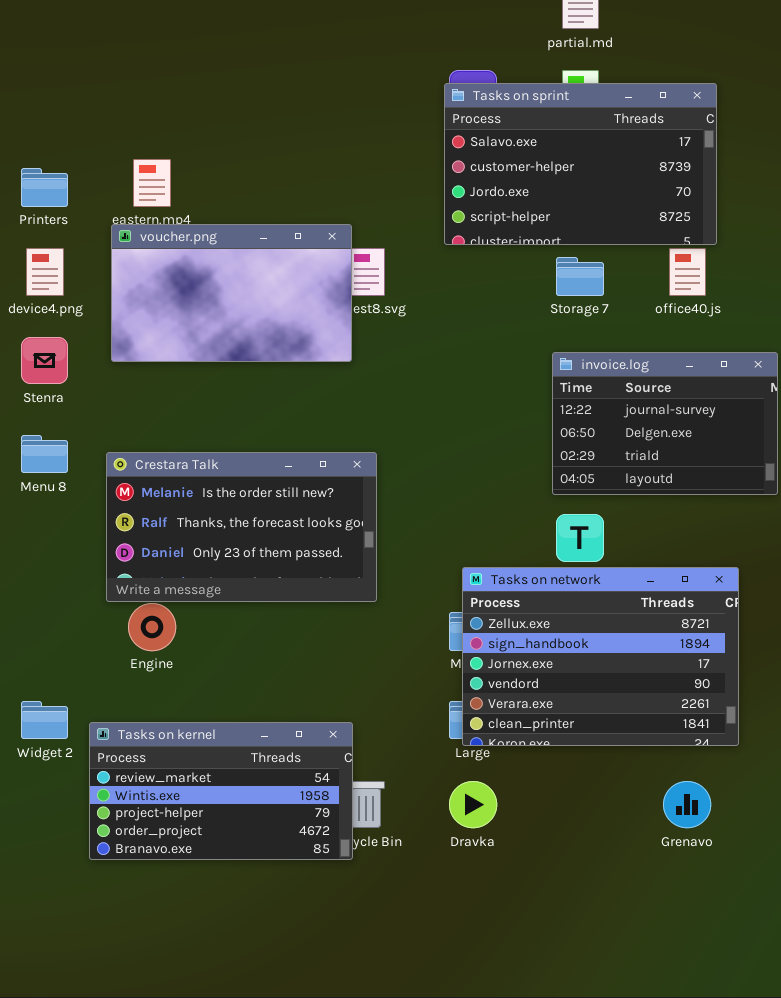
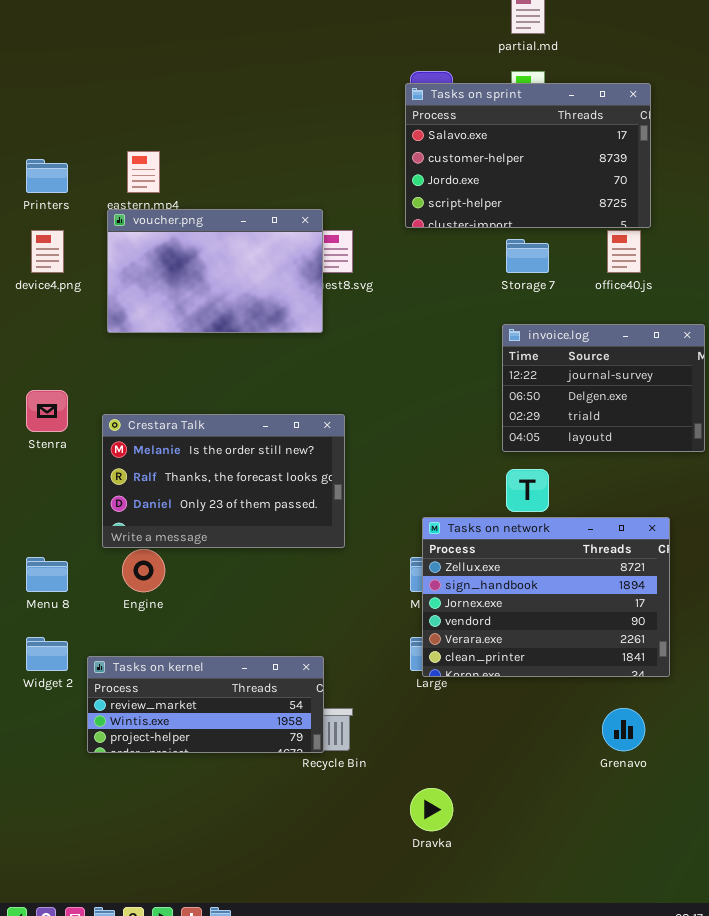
Stenra: [21,337,68,384] -> [26,390,68,432], moved
Menu 8: [21,435,68,473] -> [26,557,68,592], moved
Tasks on kernel: [89,722,353,860] -> [87,656,324,753], resized
Dravka: [449,781,497,828] -> [410,788,453,831], moved

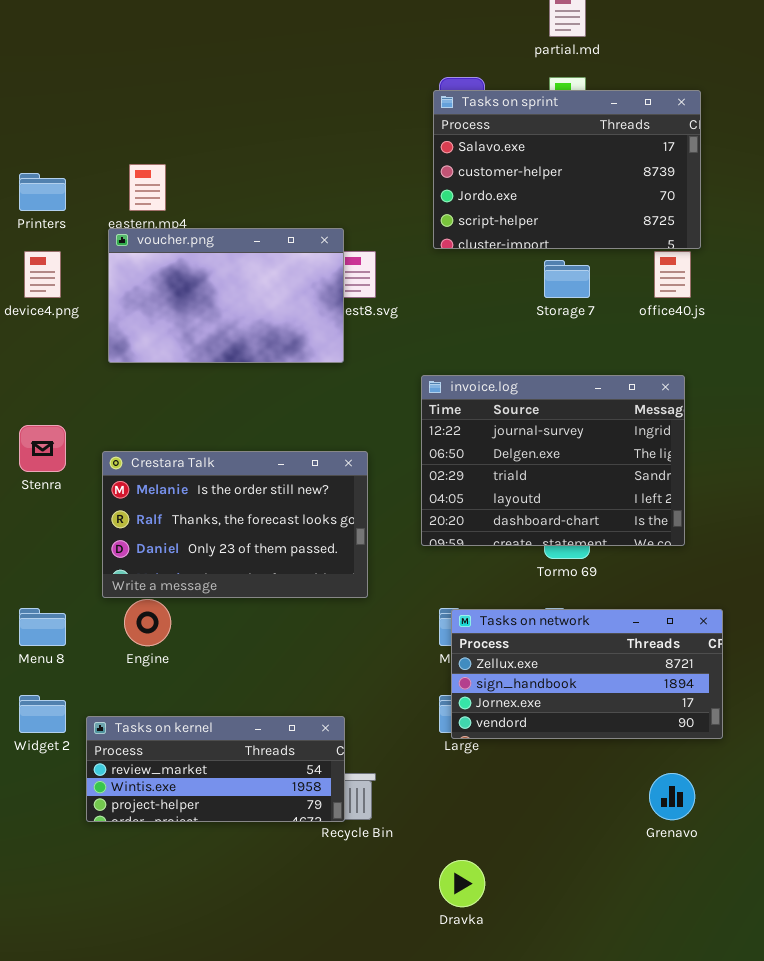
invoice.log: [502,324,705,452] -> [421,375,685,546], moved, resized
Tasks on network: [422,517,670,677] -> [451,609,723,739], resized

